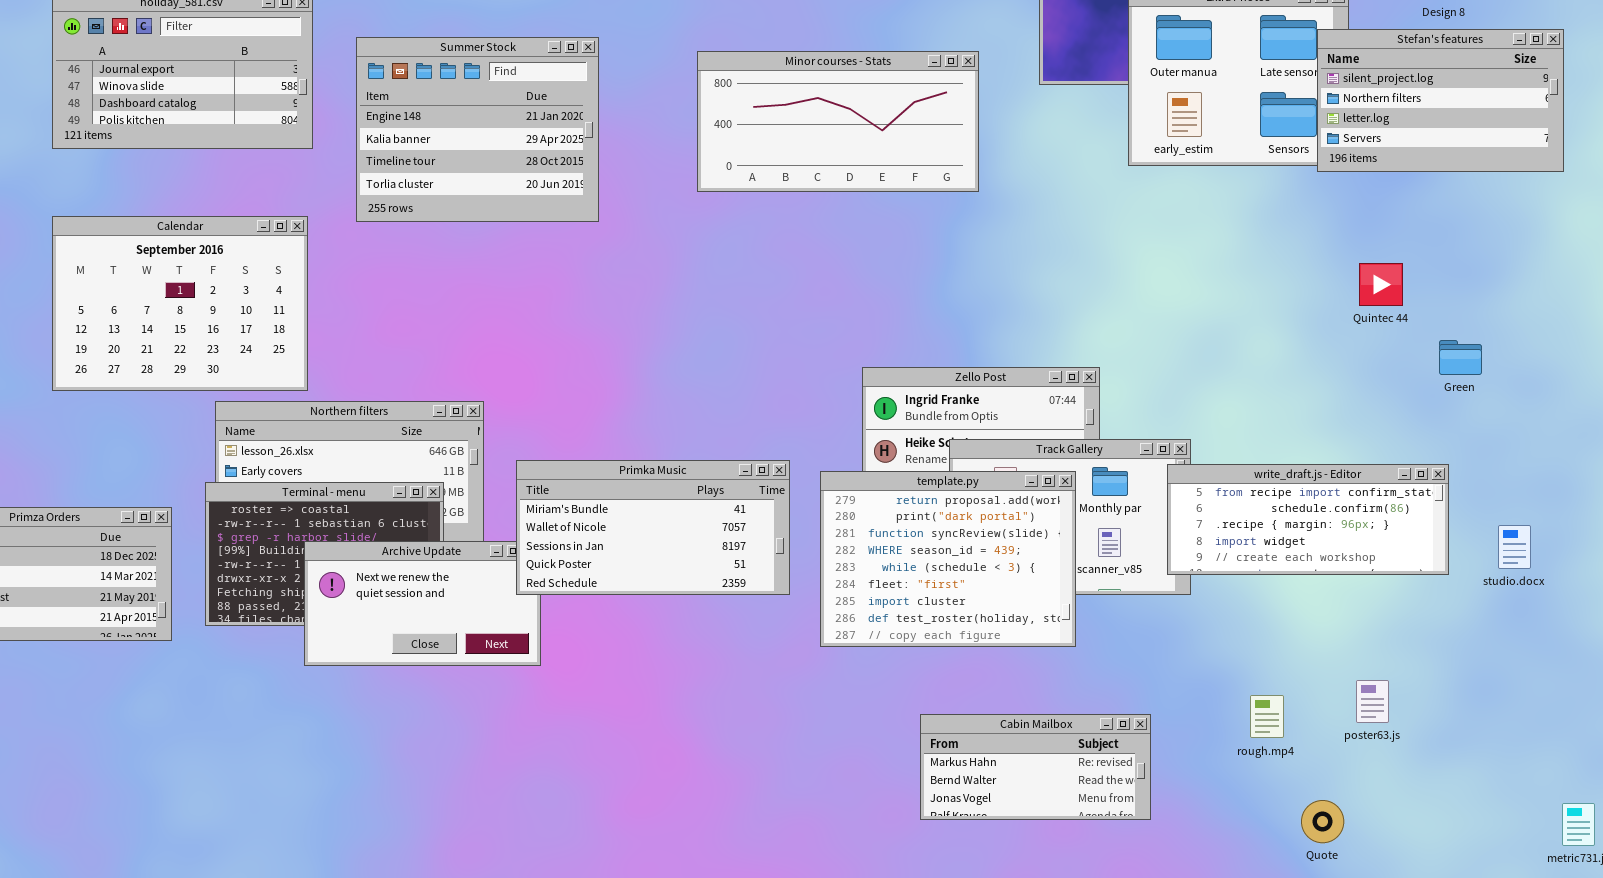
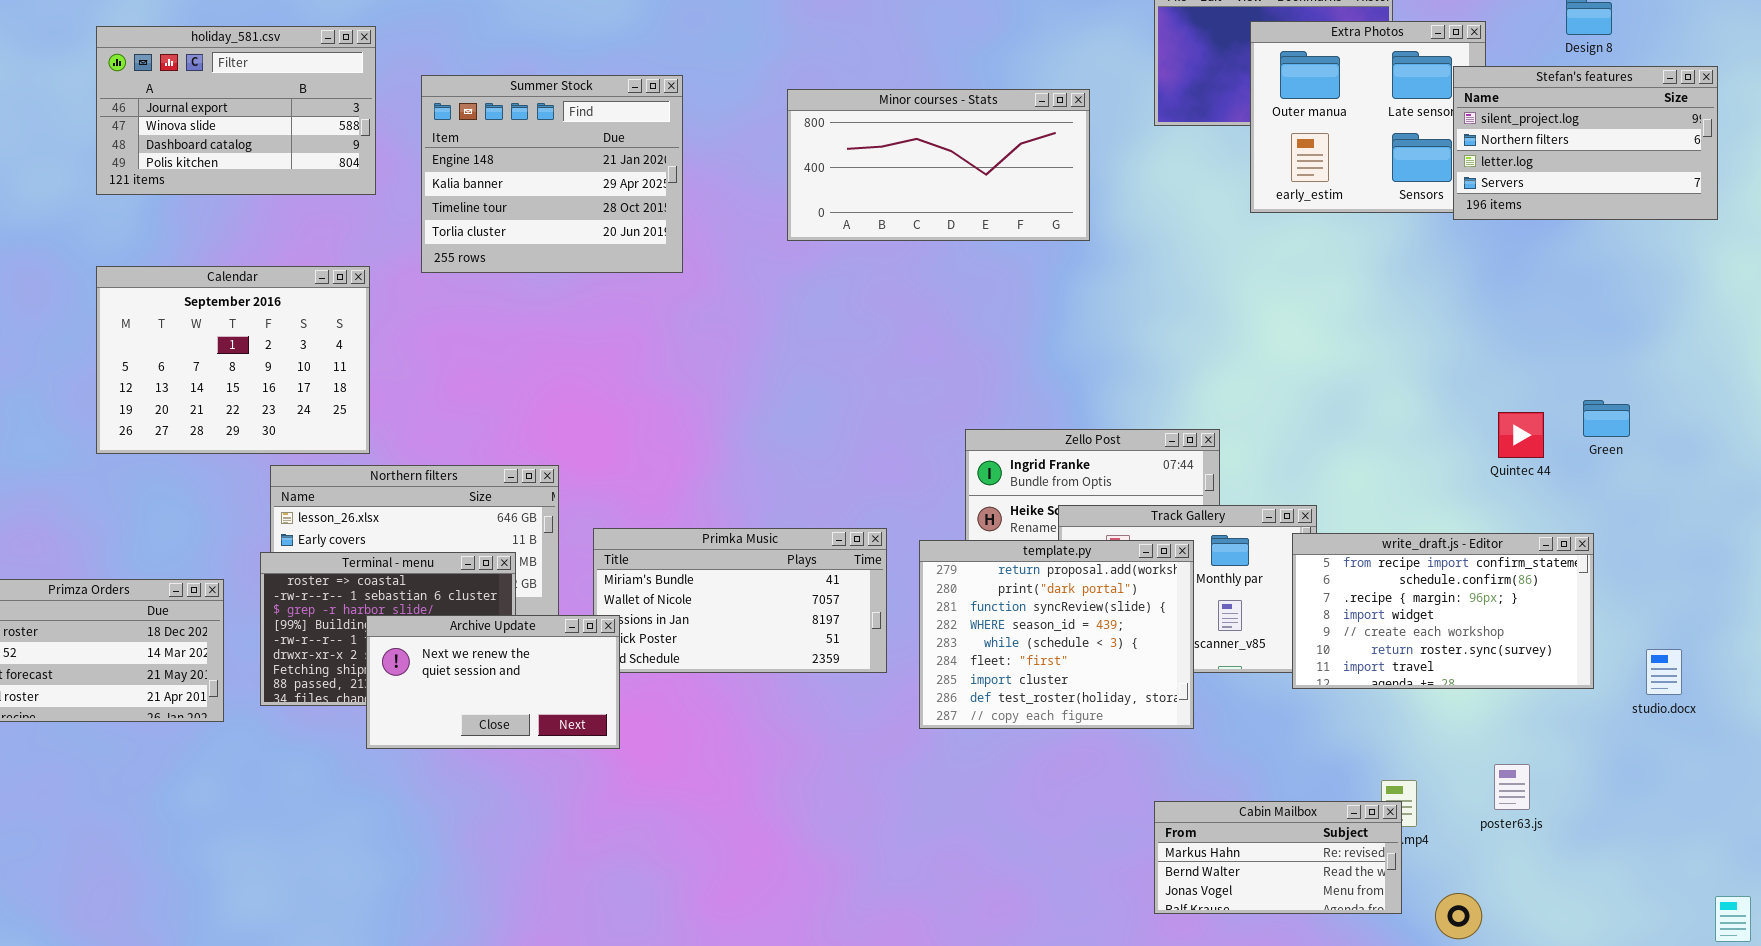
Quintec 44: [1359,263,1403,306] -> [1498,412,1544,458], moved
write_draft.js - Editor: [1167,464,1449,575] -> [1292,533,1594,689], resized
studio.docx: [1498,525,1531,569] -> [1646,649,1682,695], moved
Archive Update: [304,541,541,666] -> [366,615,620,749], raised
Cabin Mailbox: [920,714,1151,820] -> [1154,801,1402,914], moved

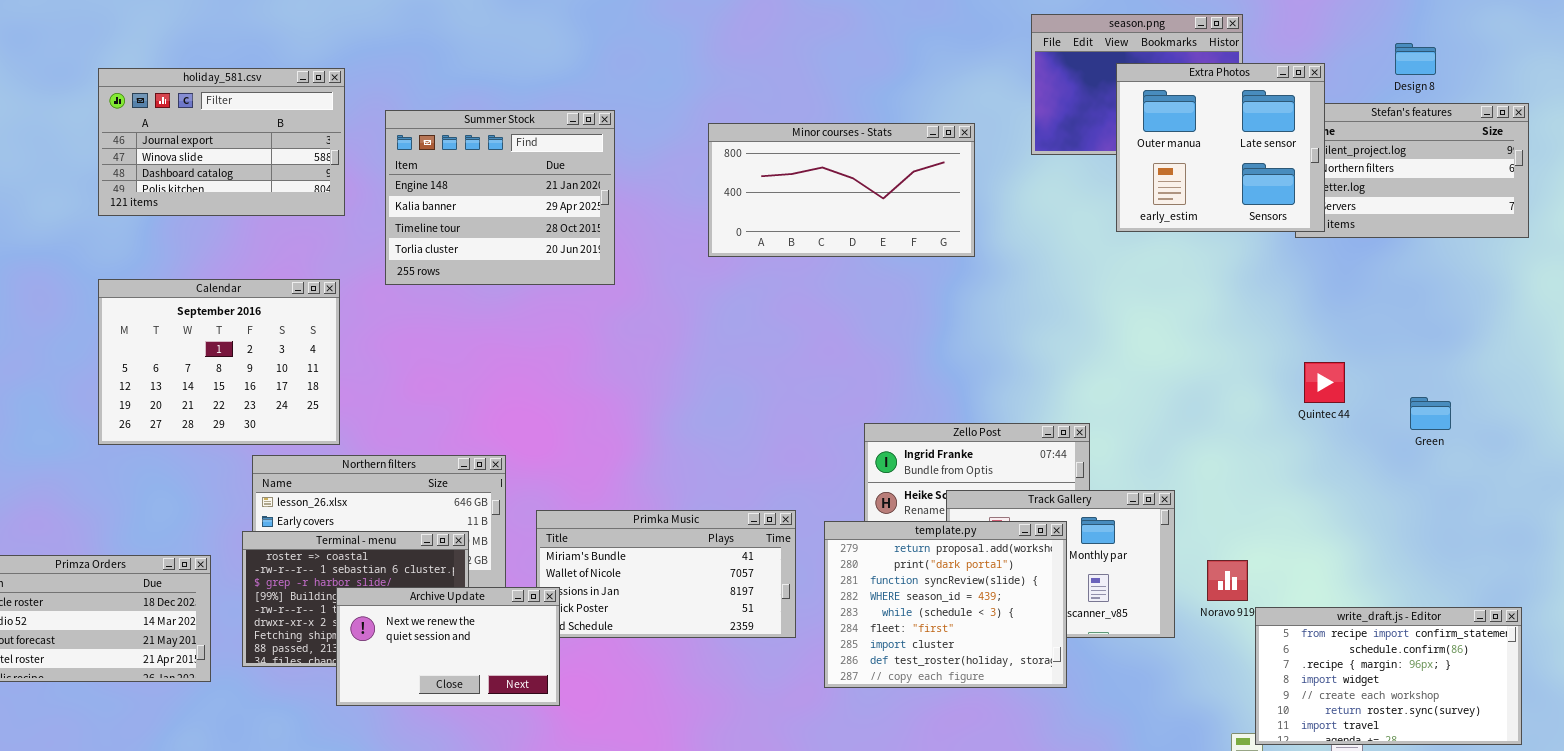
Extra Photos: [1250,21,1486,213] -> [1116,63,1325,232], raised
Quintec 44: [1498,412,1544,458] -> [1304,362,1345,403], moved
write_draft.js - Editor: [1292,533,1594,689] -> [1255,607,1522,745], moved

